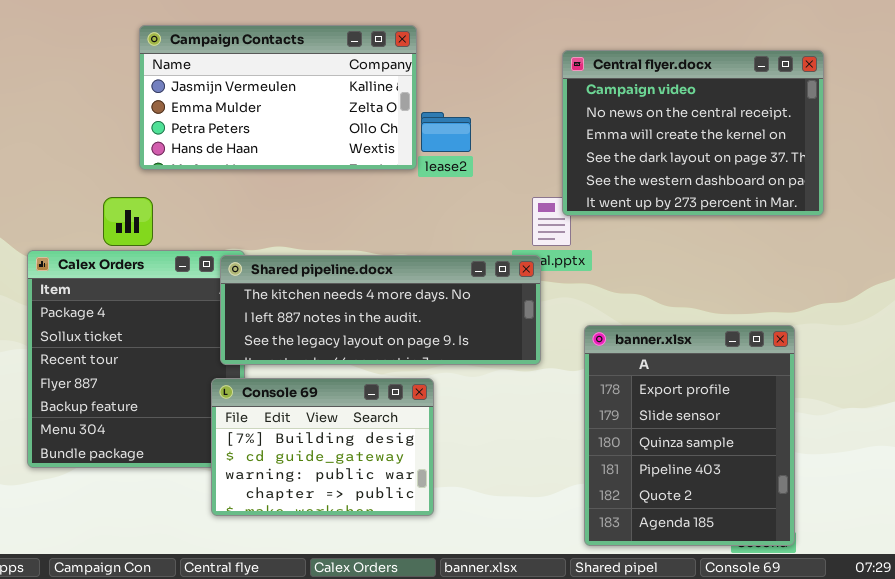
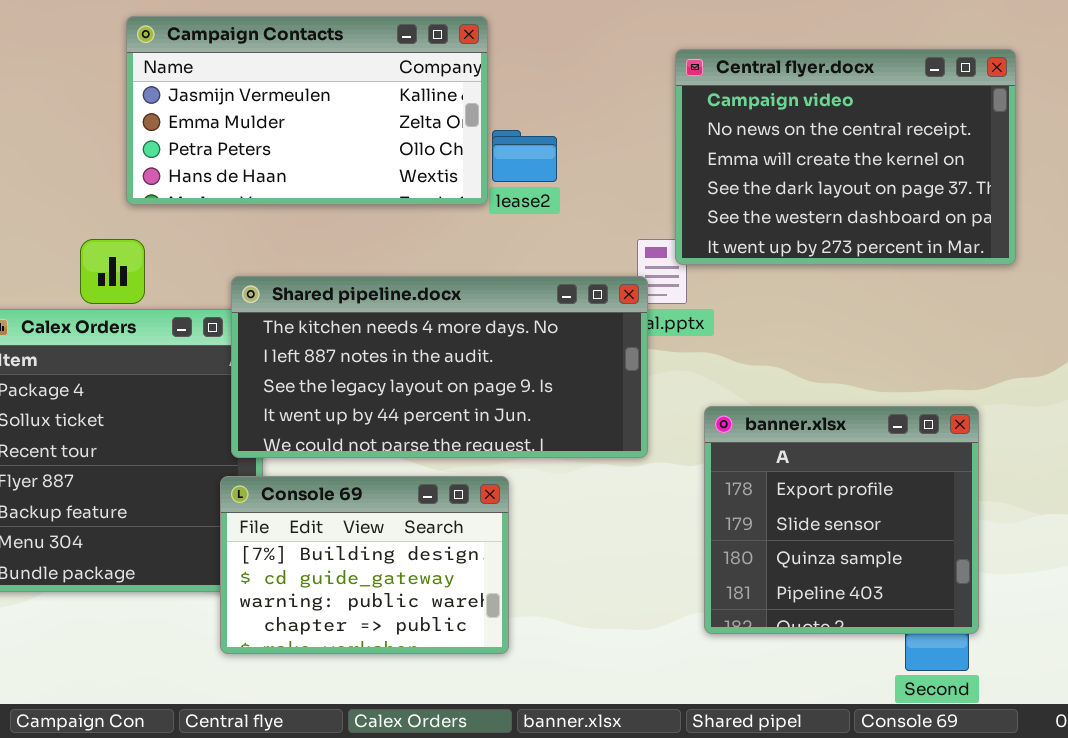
Shared pipeline.docx: [220,255,541,365] -> [231,276,648,458], resized
banner.xlsx: [584,325,795,546] -> [704,406,979,634], resized

